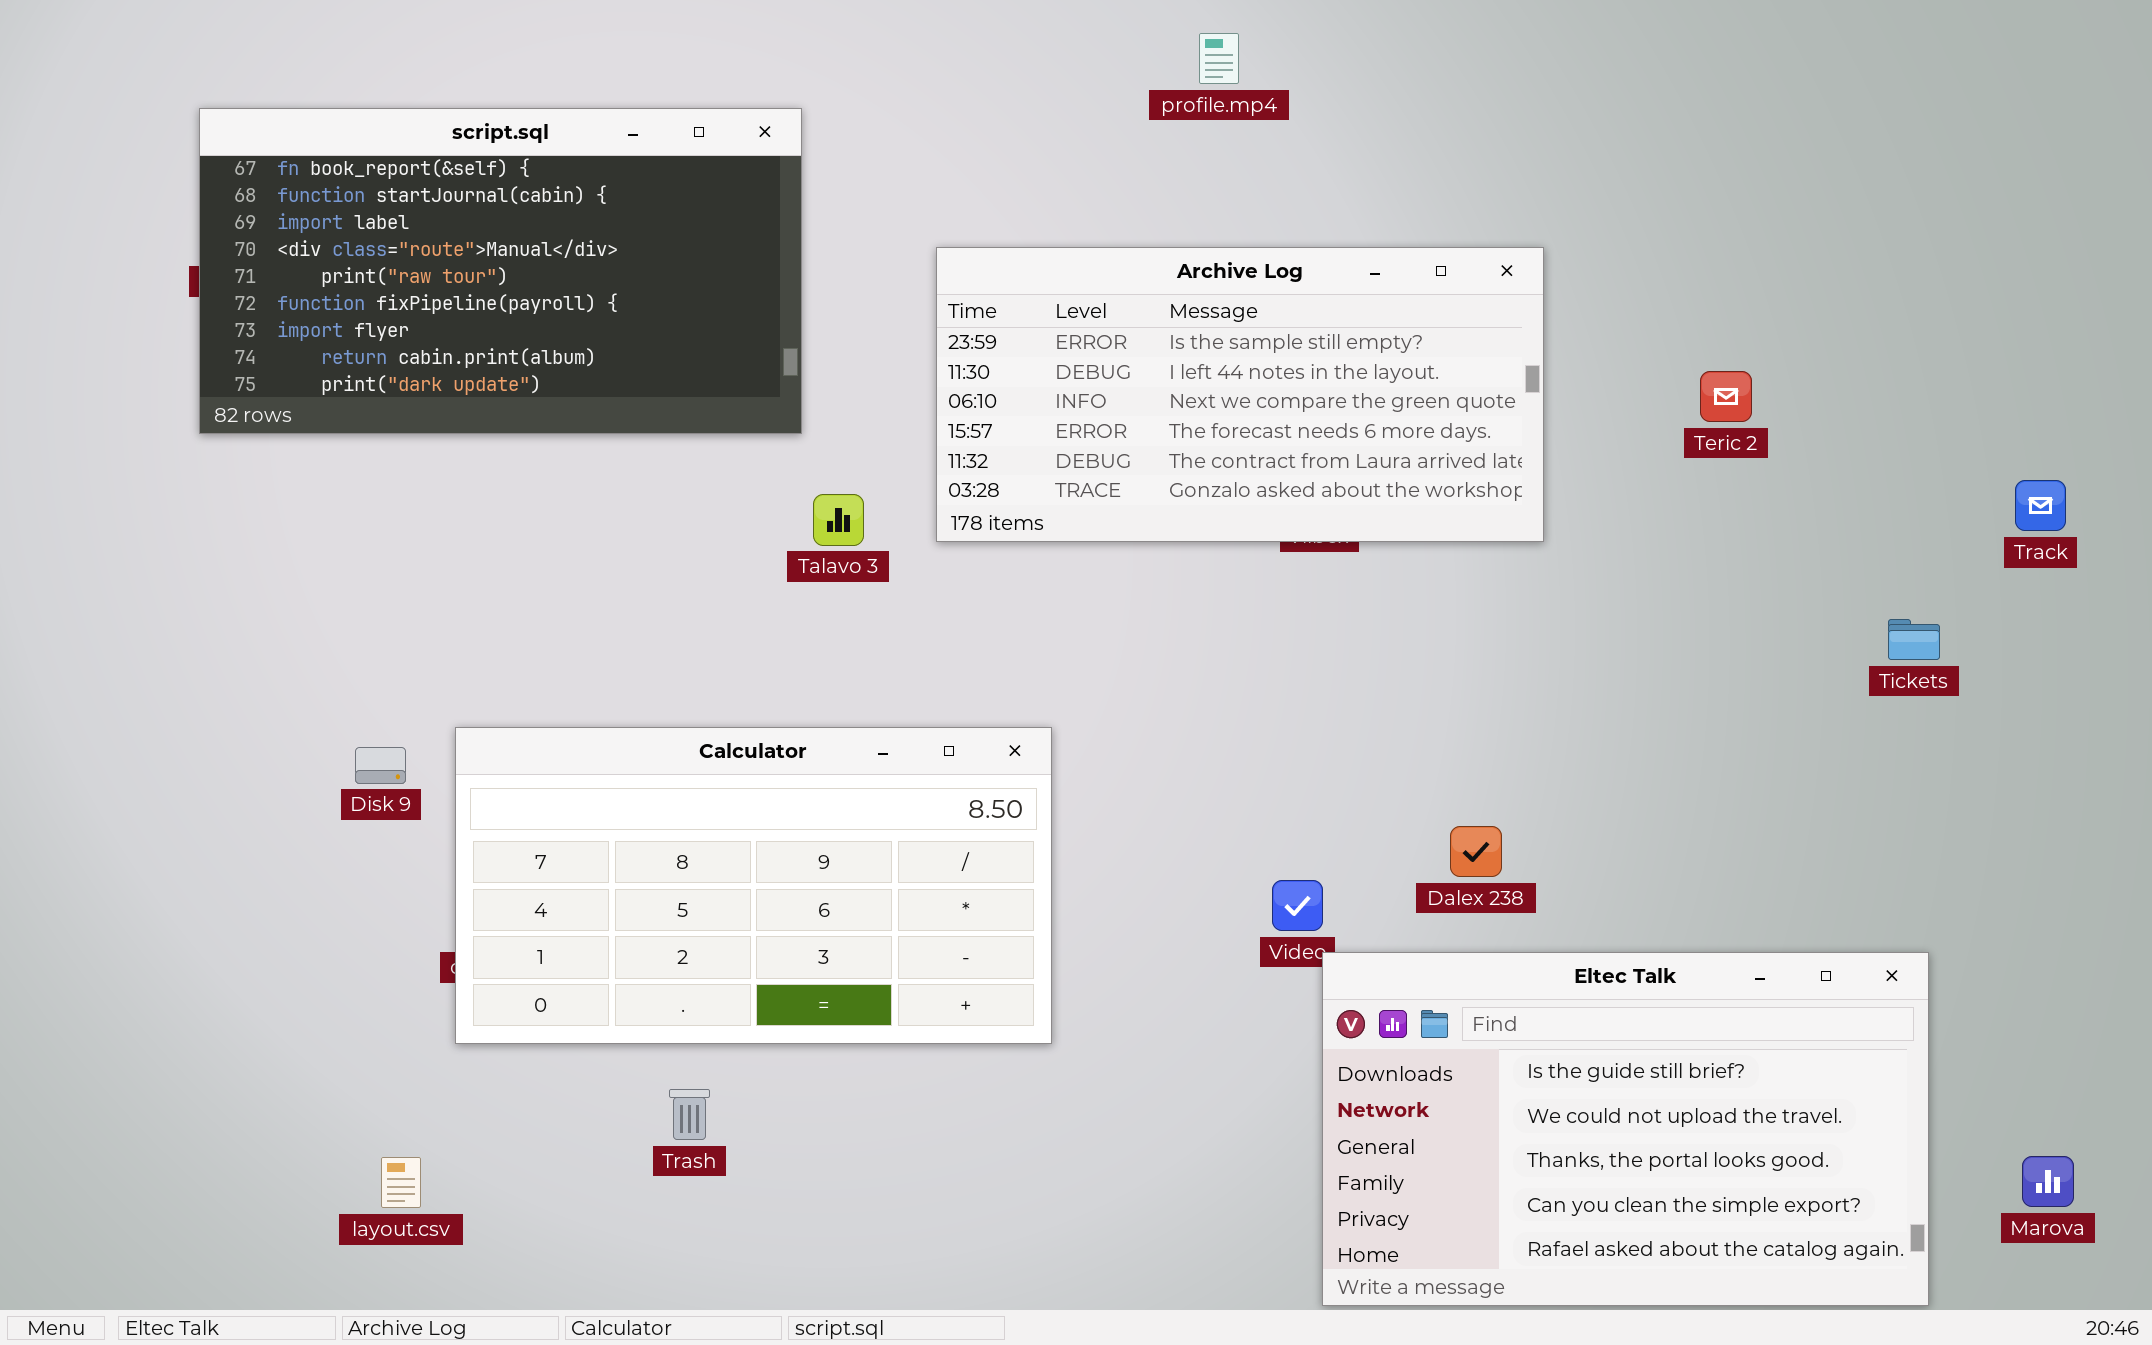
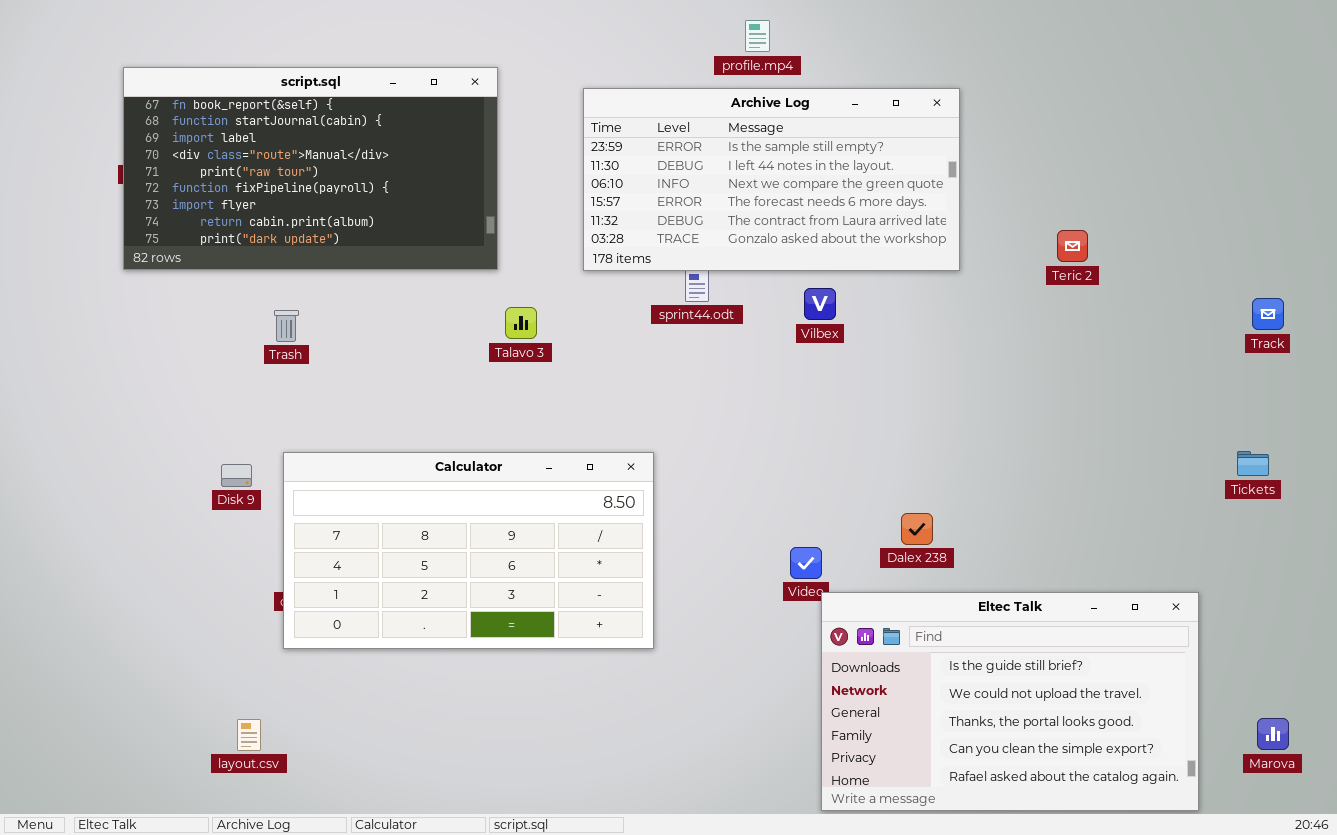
Archive Log: [936,247,1544,542] -> [583,88,960,271], moved
Tickets: [1888,619,1940,660] -> [1237,451,1269,476], moved
Trash: [669,1089,710,1140] -> [274,310,299,342], moved

